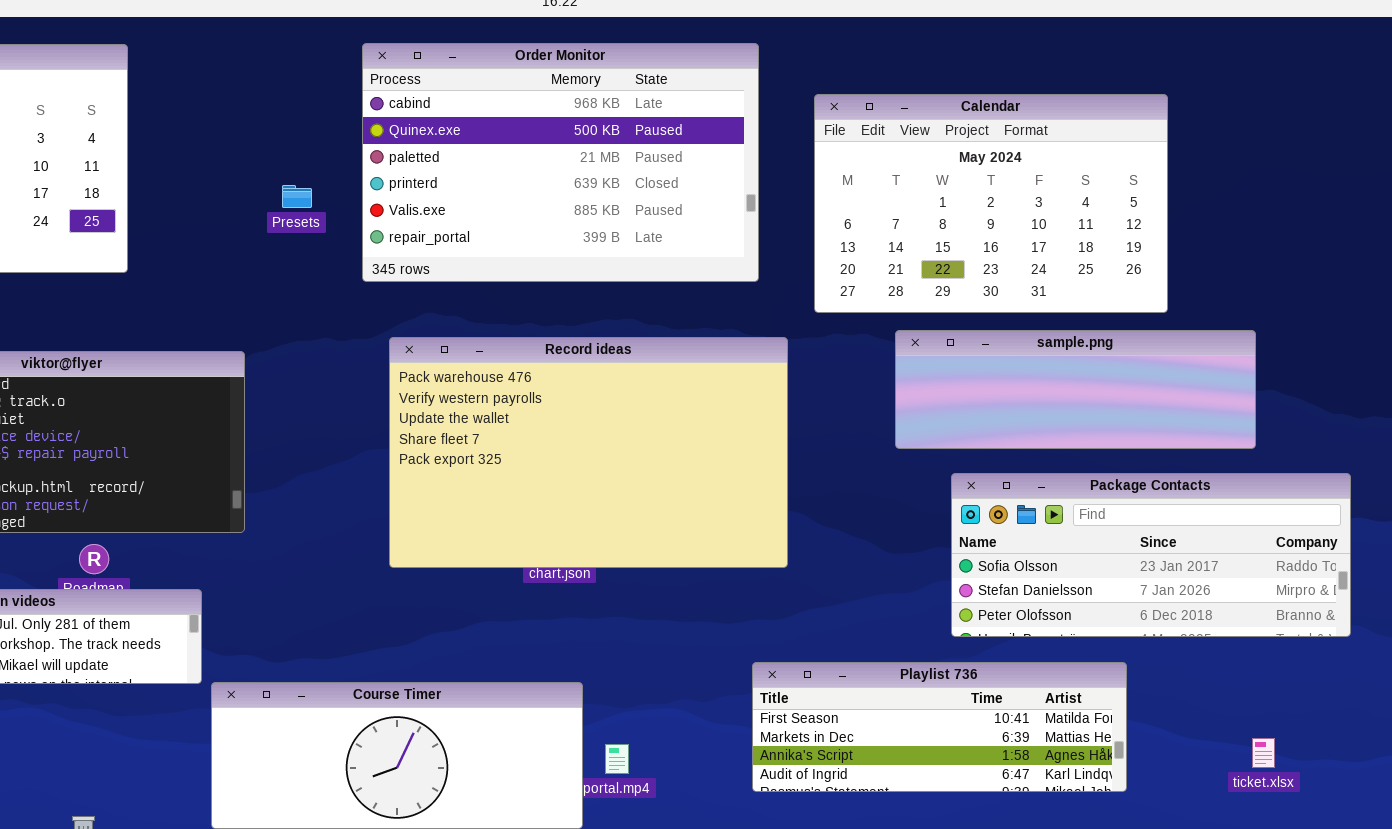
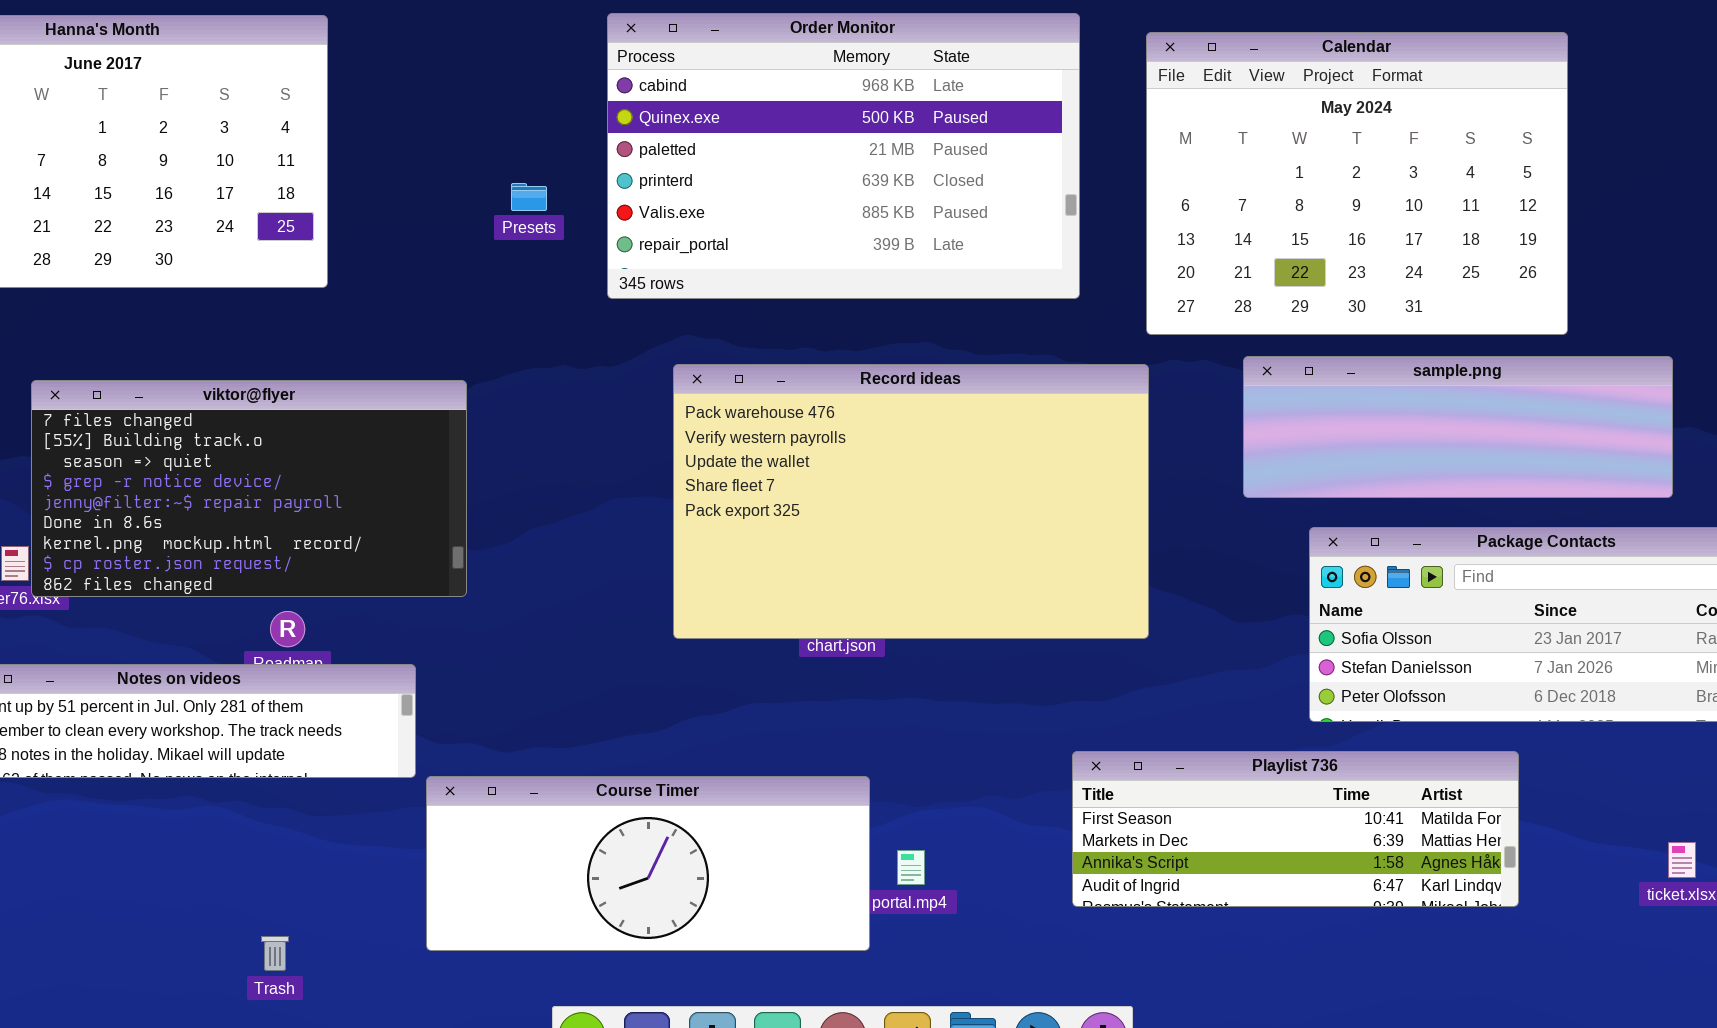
Calendar: [814,94,1168,313] -> [1146,32,1568,335], resized
Record ideas: [389,337,788,568] -> [673,364,1149,639], moved

